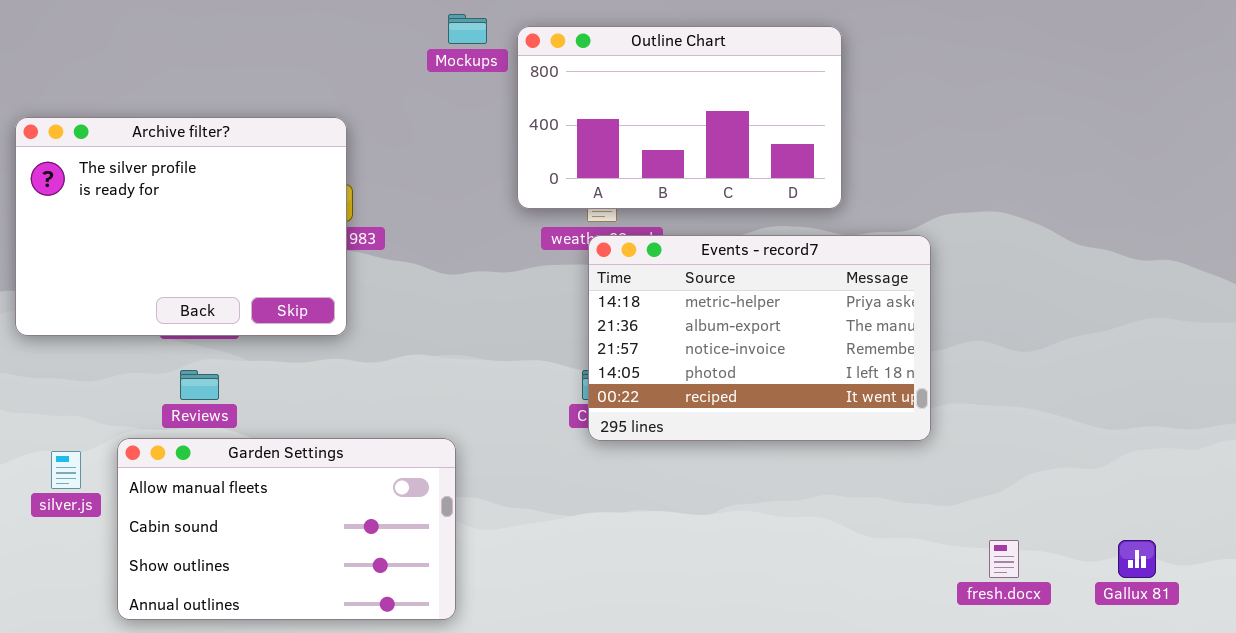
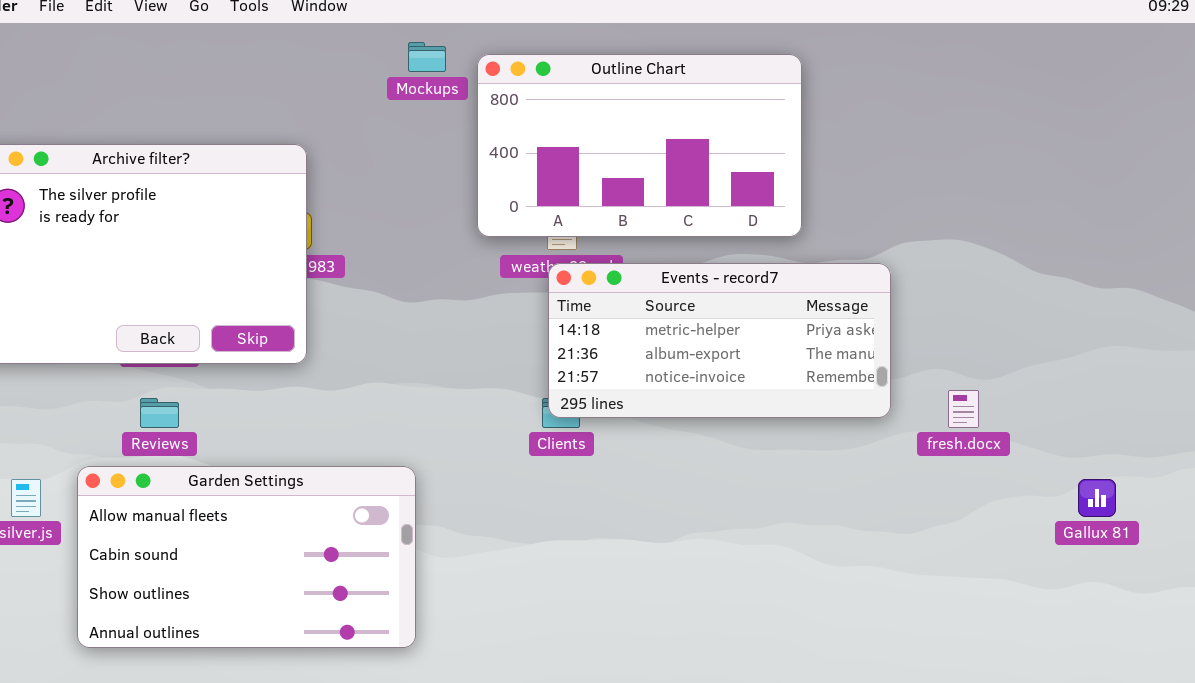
Events - record7: [588,235,931,441] -> [548,263,891,418], resized
fresh.docx: [989,540,1019,578] -> [948,390,979,428], moved
Gallux 81: [1118,540,1156,578] -> [1078,479,1116,517], moved

